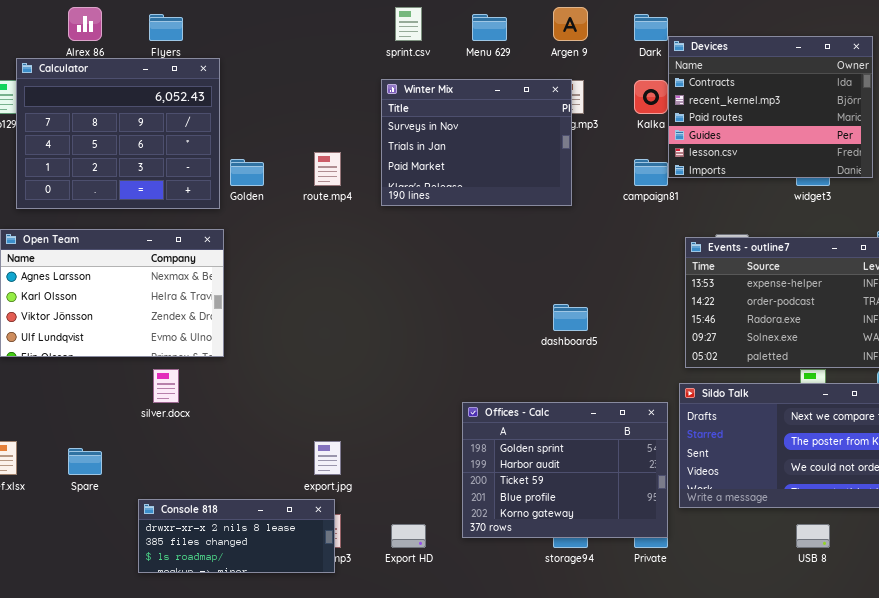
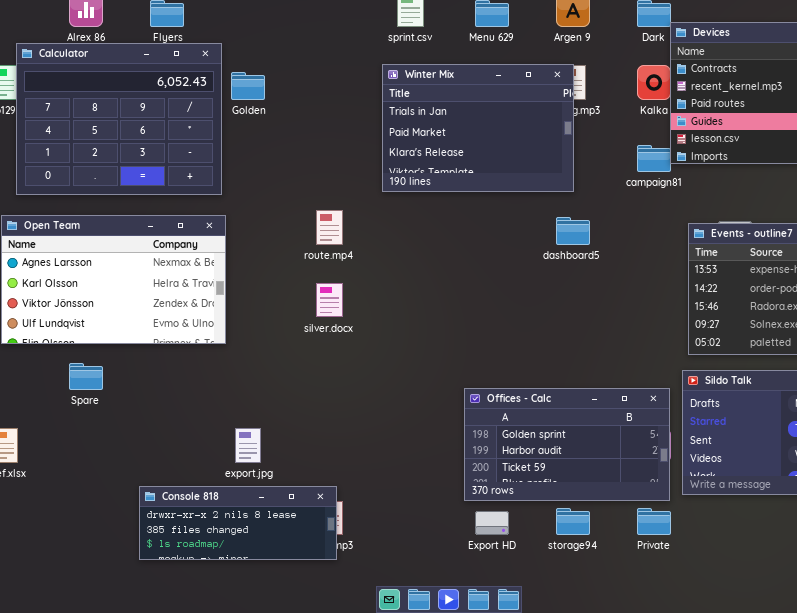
Winter Mix: [381,79,572,206] -> [382,64,574,192], scrolled down 1 row
route.mp4: [314,152,341,186] -> [316,210,343,245], moved
Golden: [230,159,264,186] -> [231,72,265,100], moved
dashboard5: [553,304,588,331] -> [556,217,590,245], moved
silver.docx: [153,369,179,403] -> [316,283,343,317], moved
Offices - Calc: [462,402,668,538] -> [464,388,670,501], resized
export.jpg: [314,441,341,475] -> [235,428,261,463], moved
Spare: [68,448,102,475] -> [69,363,103,390], moved
Export HD: [391,524,426,548] -> [475,511,509,535], moved

